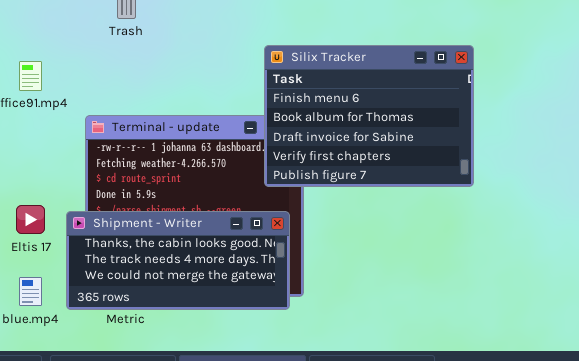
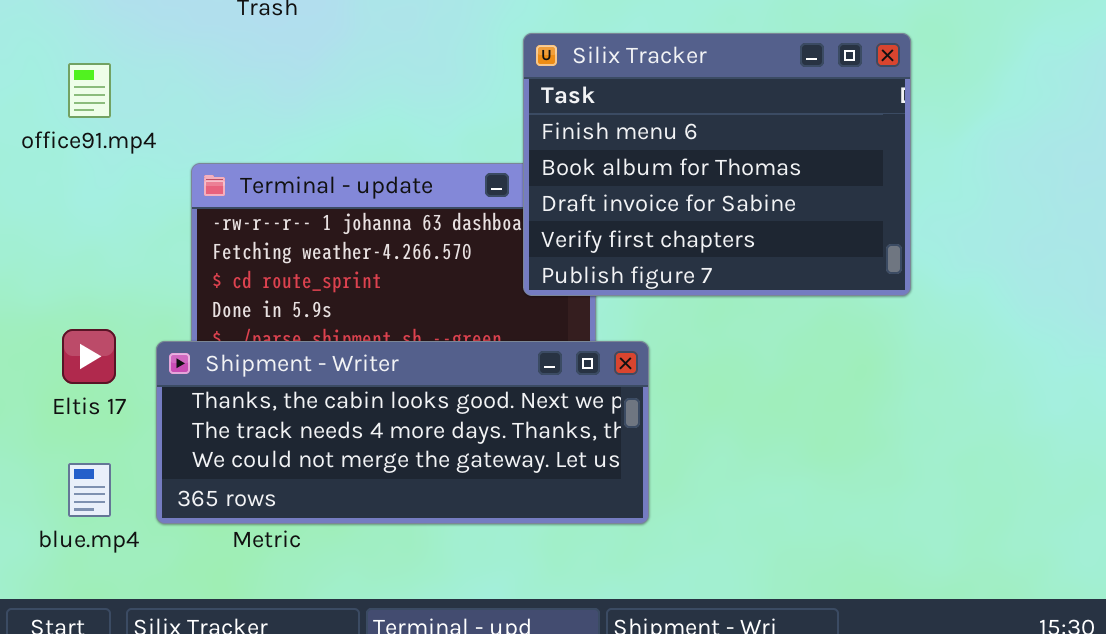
Shipment - Writer: [66,211,290,310] -> [156,341,649,524], resized

